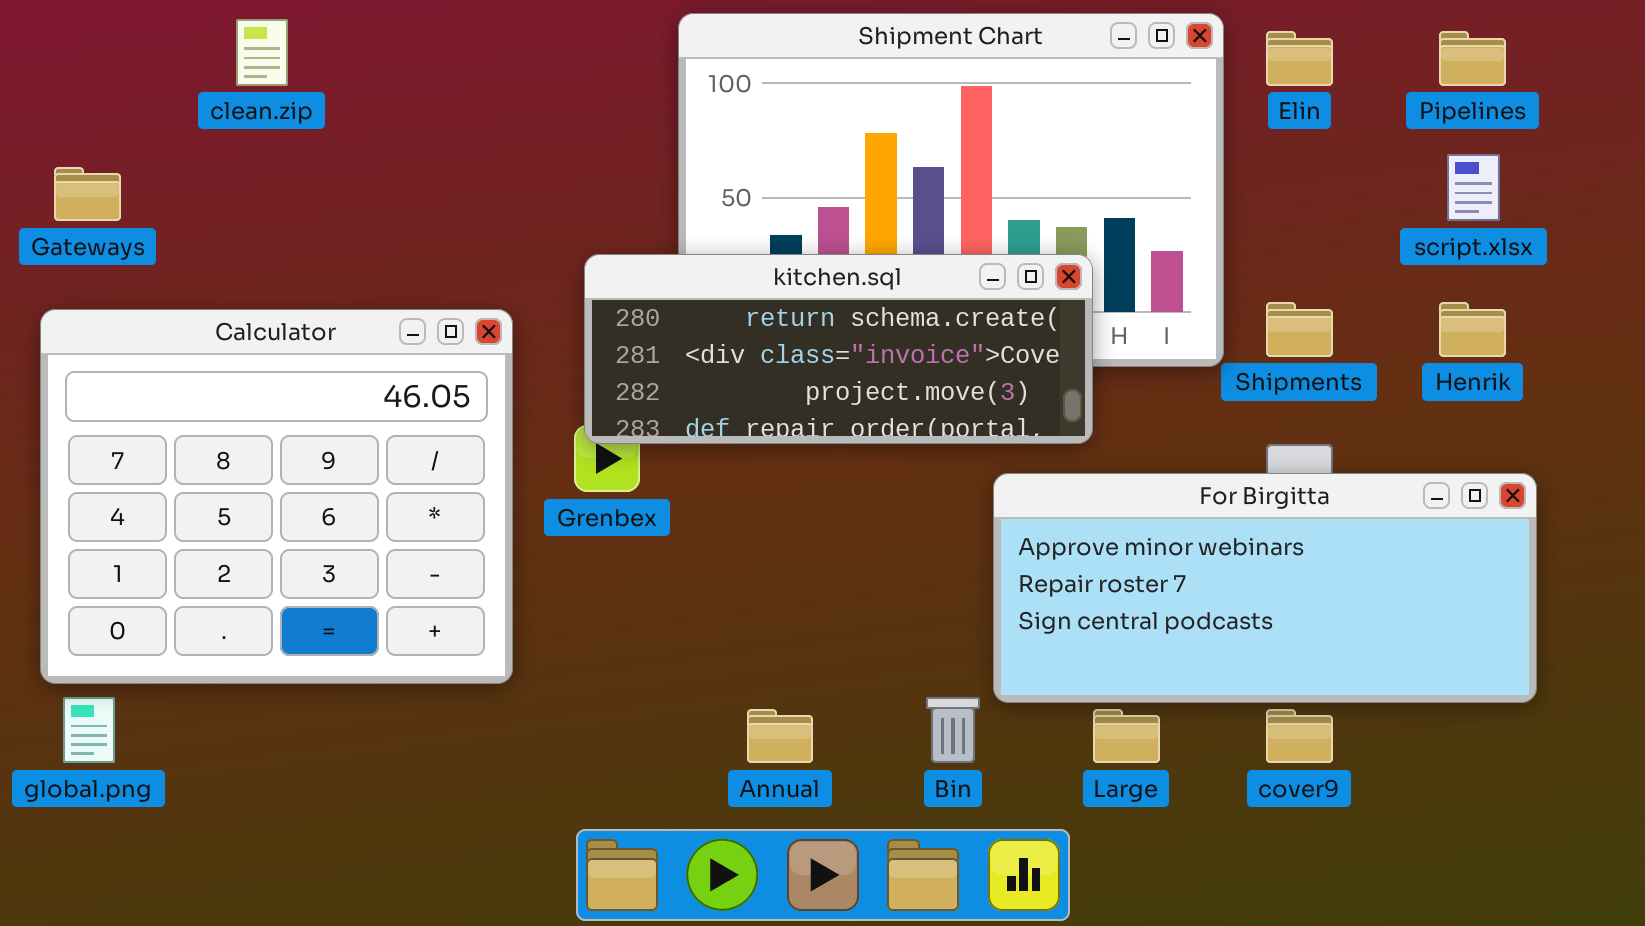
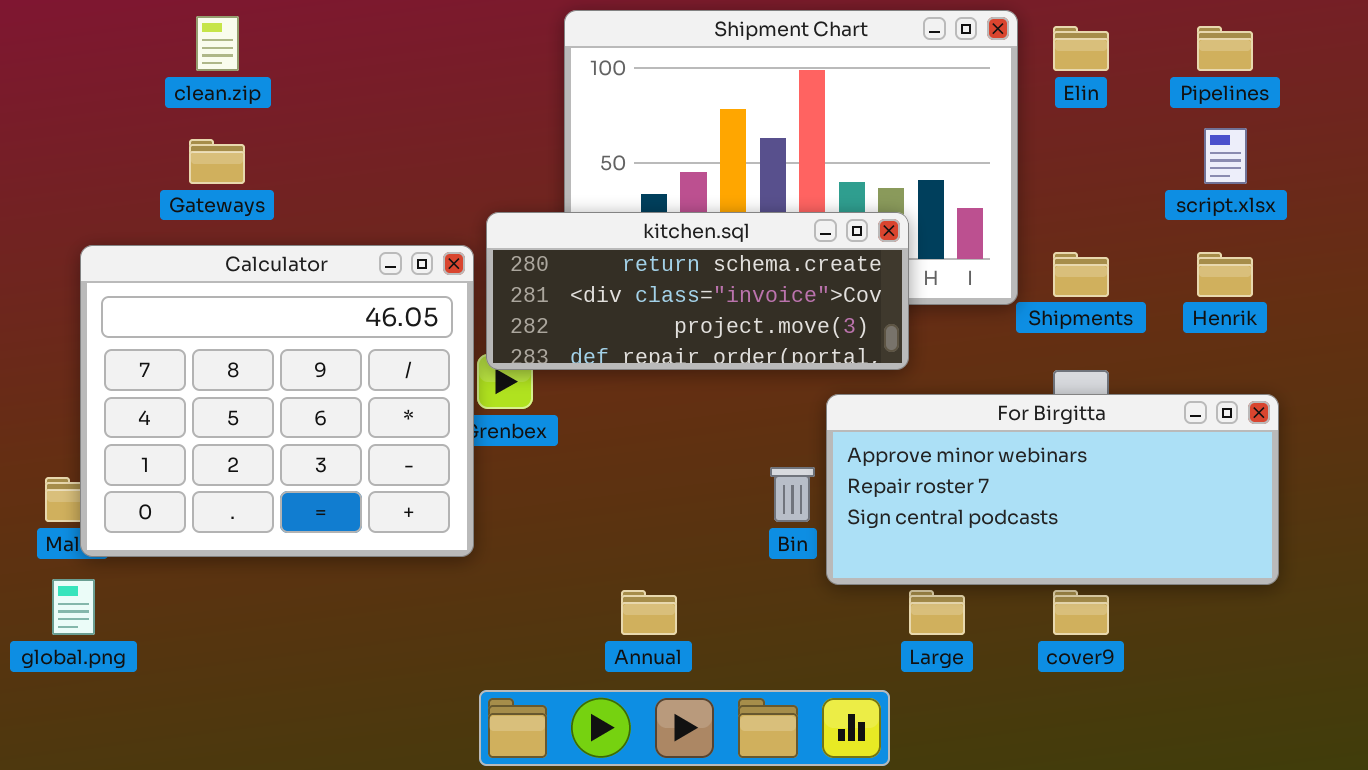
Gateways: [54,167,121,221] -> [189,139,245,184], moved
Calculator: [40,309,513,684] -> [80,245,474,557], moved
Bin: [926,697,980,763] -> [770,467,815,522], moved

